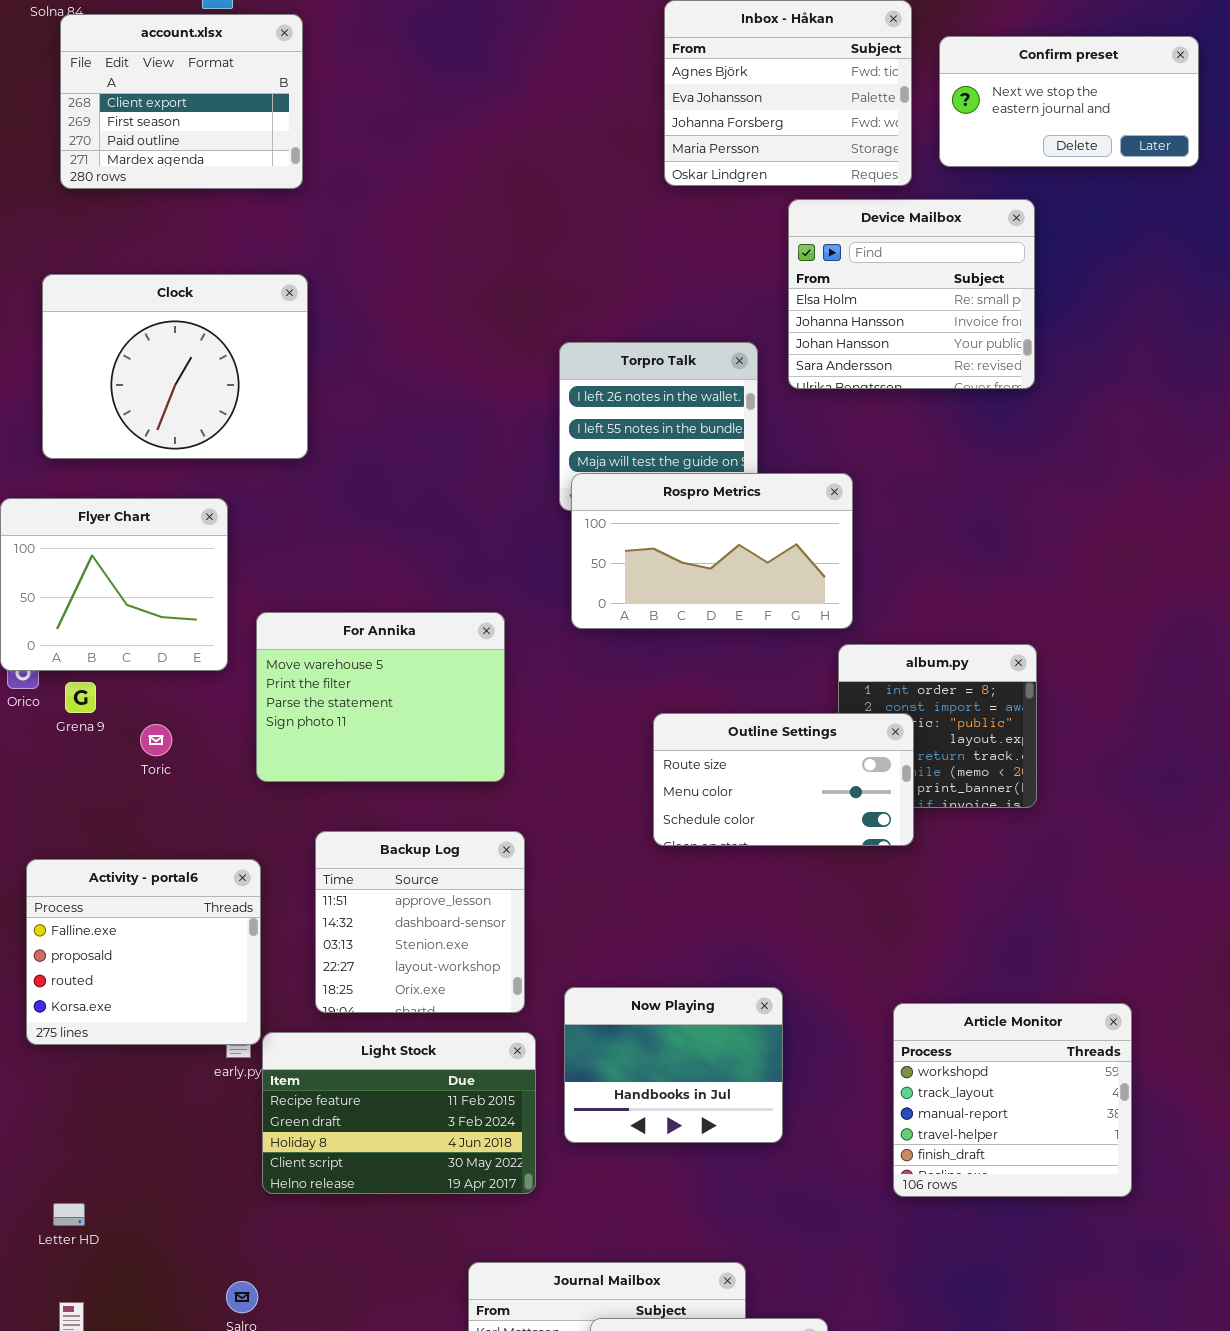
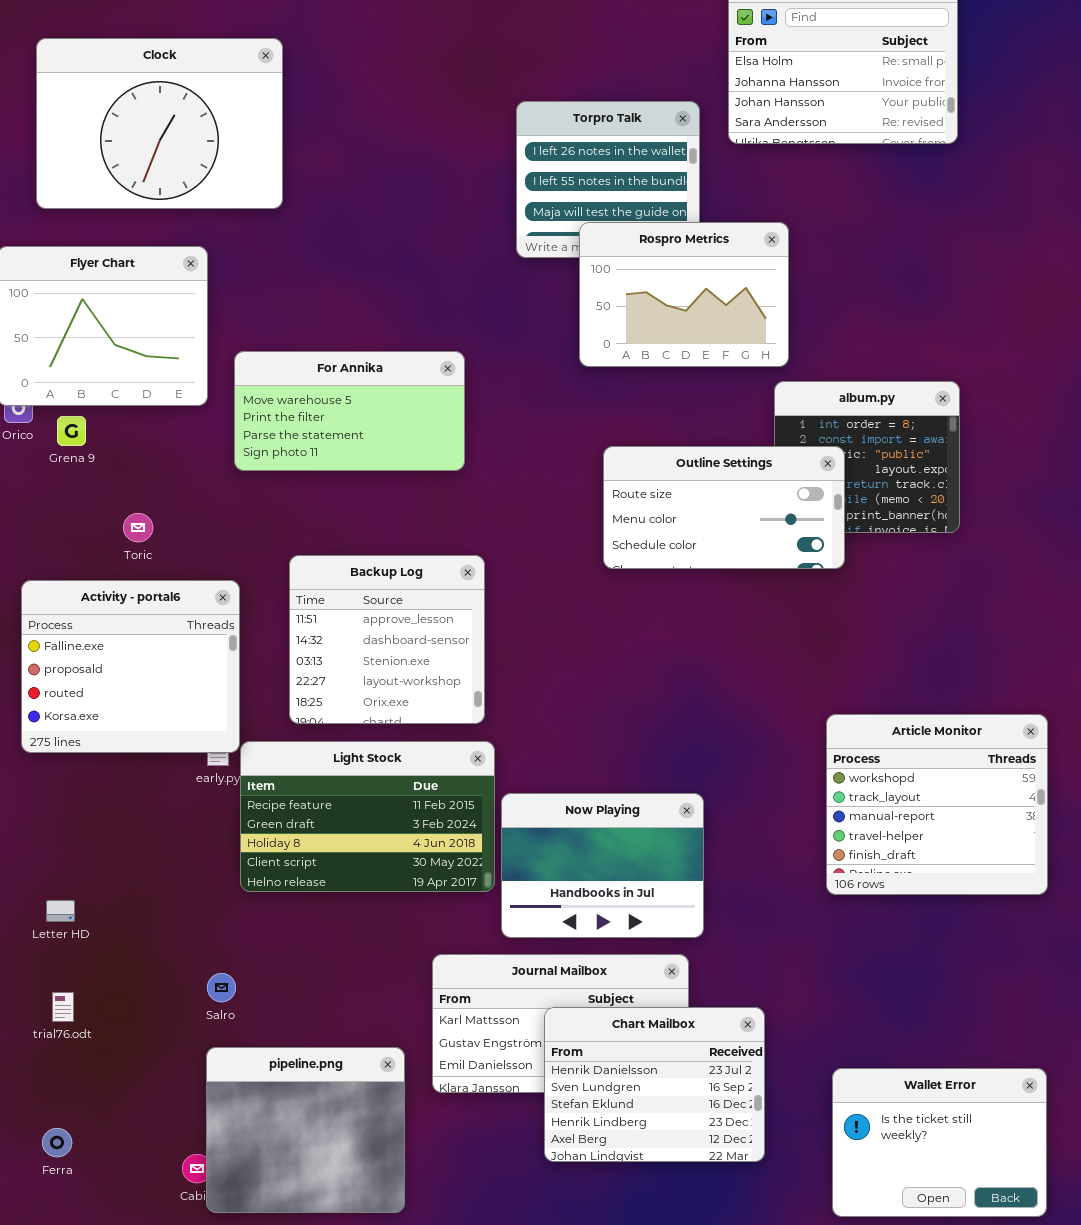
Rospro Metrics: [571,473,853,629] -> [579,222,789,367], resized
For Annika: [256,612,505,782] -> [234,351,465,471], resized
Toric: [140,724,172,756] -> [123,513,153,542], moved
Now Playing: [564,987,783,1143] -> [501,793,704,938], moved

